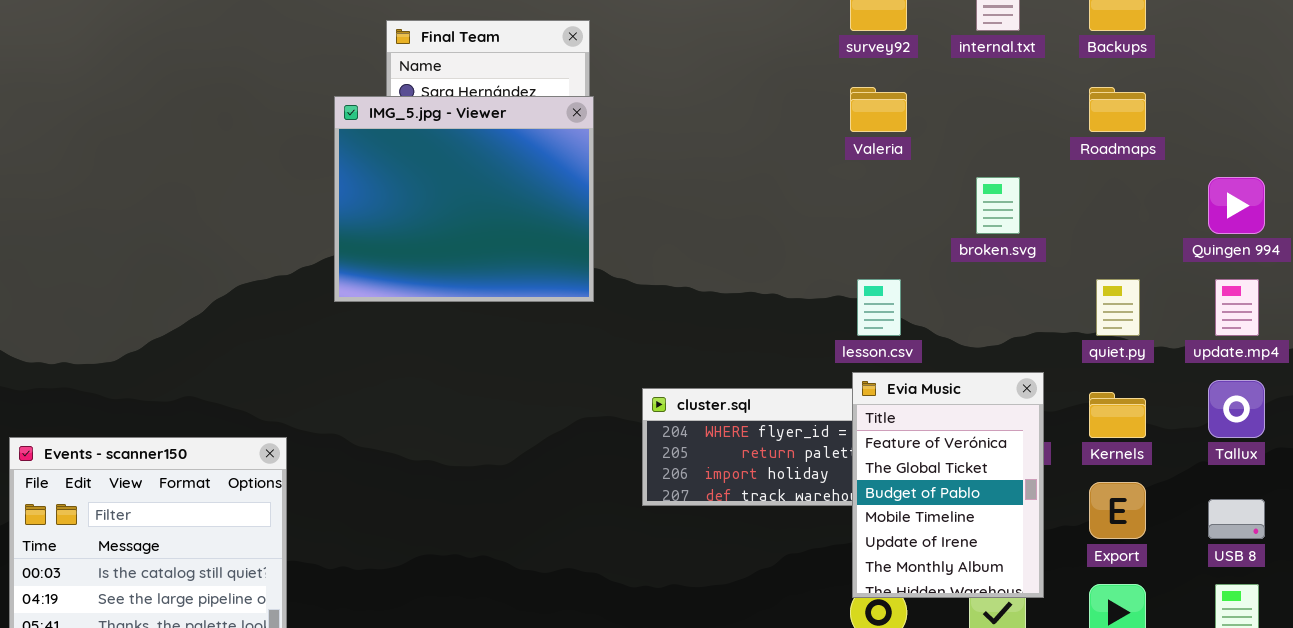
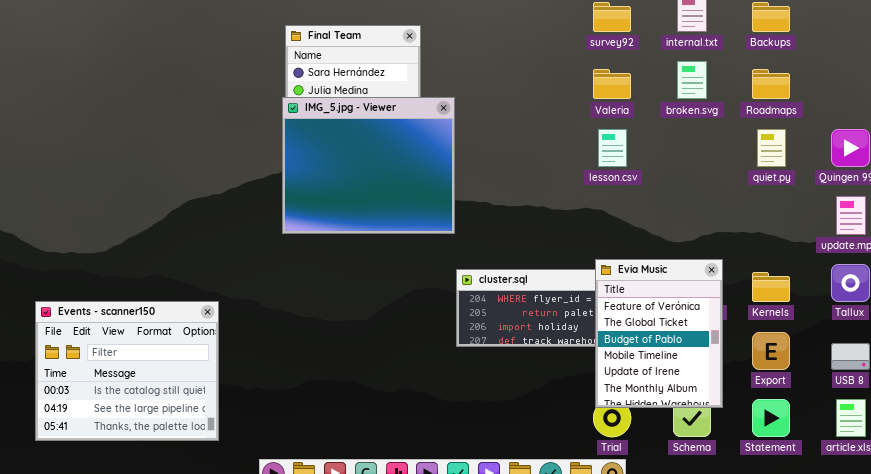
IMG_5.jpg - Viewer: [334,96,594,302] -> [282,97,455,234], moved
broken.svg: [976,177,1020,234] -> [677,61,707,99], moved
lesson.csv: [857,279,901,336] -> [598,129,627,167], moved
quiet.py: [1096,279,1140,336] -> [757,129,786,167], moved

